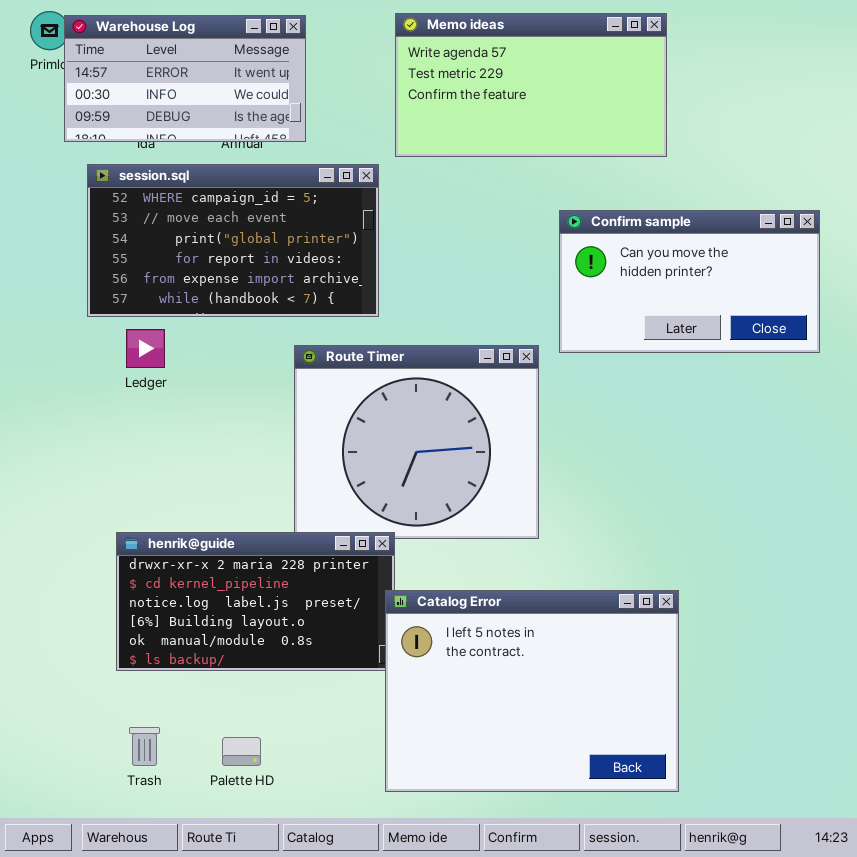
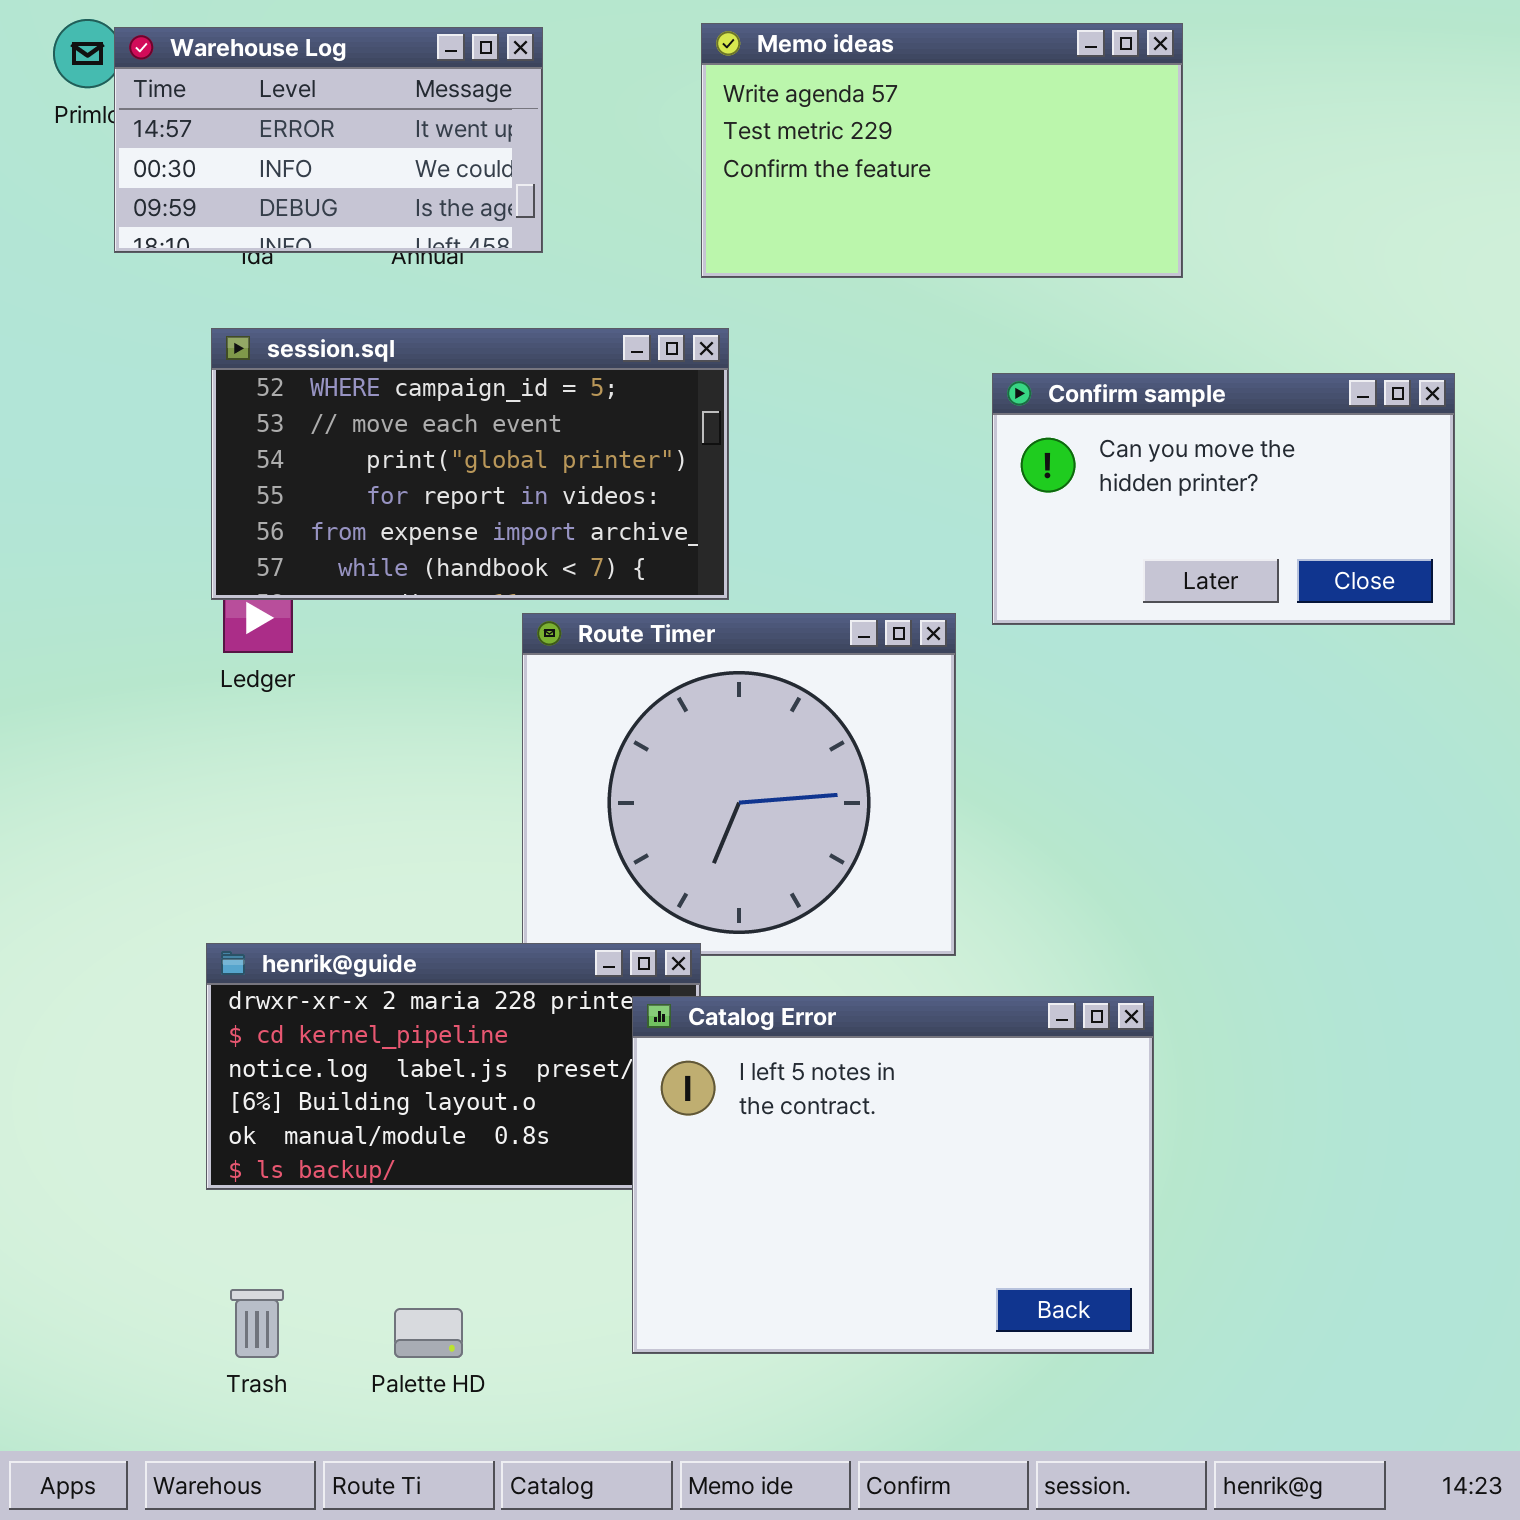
session.sql: [87,164,379,317] -> [211,328,729,600], moved
Catalog Error: [385,590,679,792] -> [632,996,1154,1354], moved

